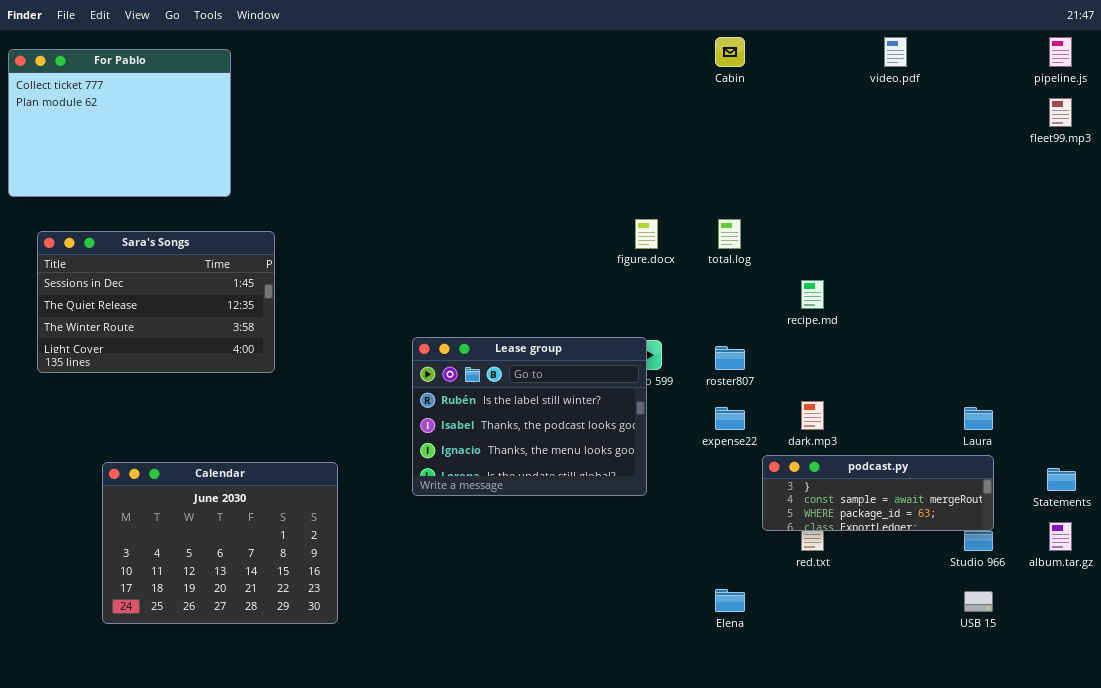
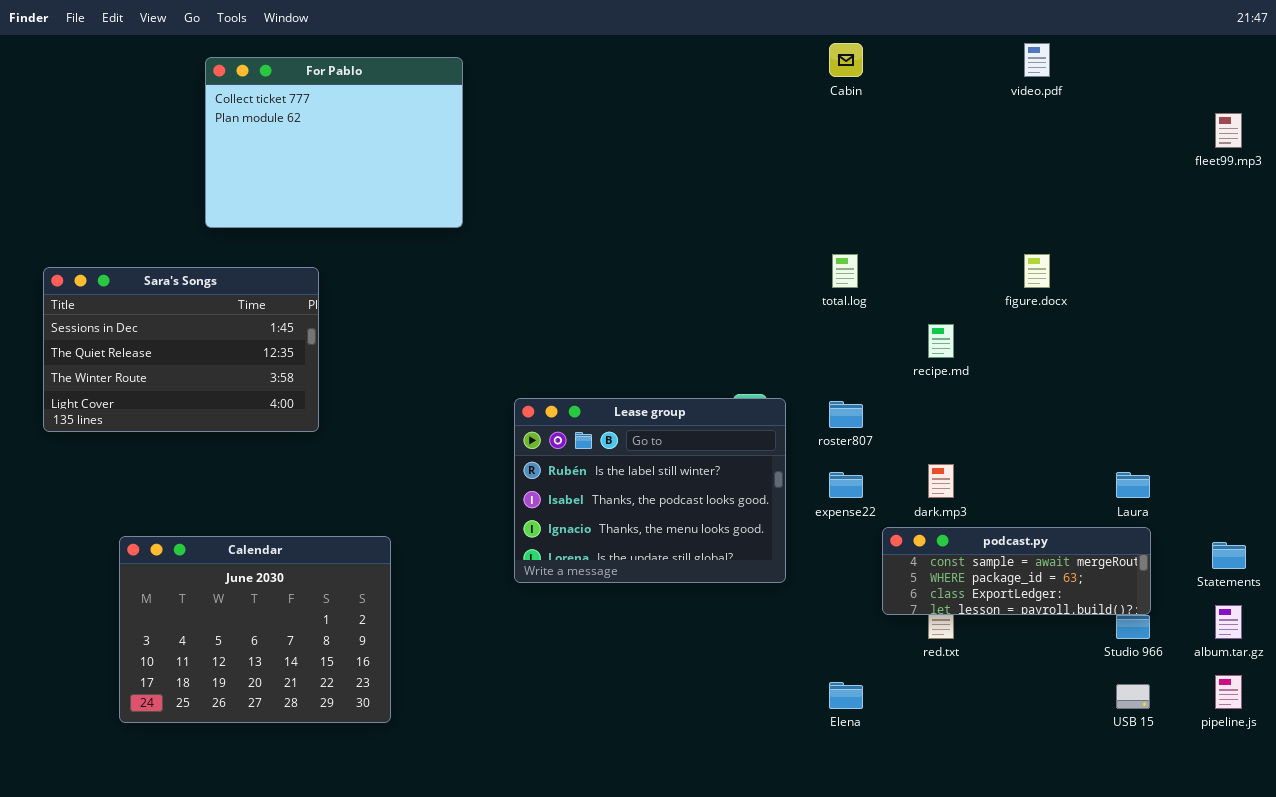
pipeline.js: [1049,37,1072,67] -> [1215,675,1242,709], moved
For Pablo: [8,49,231,197] -> [205,57,463,228], moved
figure.docx: [635,219,658,249] -> [1024,254,1050,288], moved
Lease group: [412,337,647,496] -> [514,398,786,583], moved
podcast.py: [762,455,994,531] -> [882,527,1151,615], scrolled down 1 row

